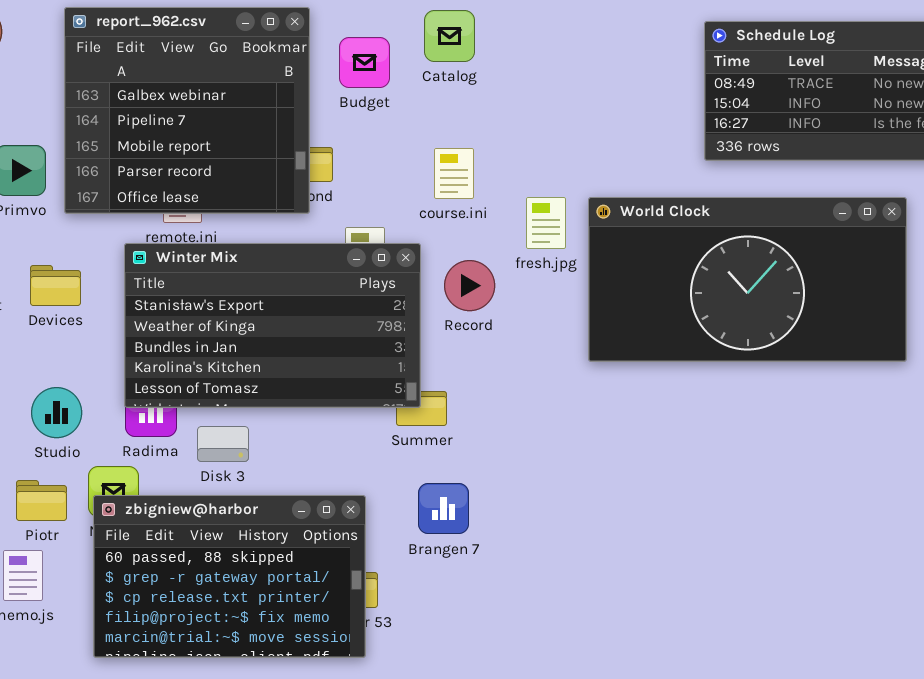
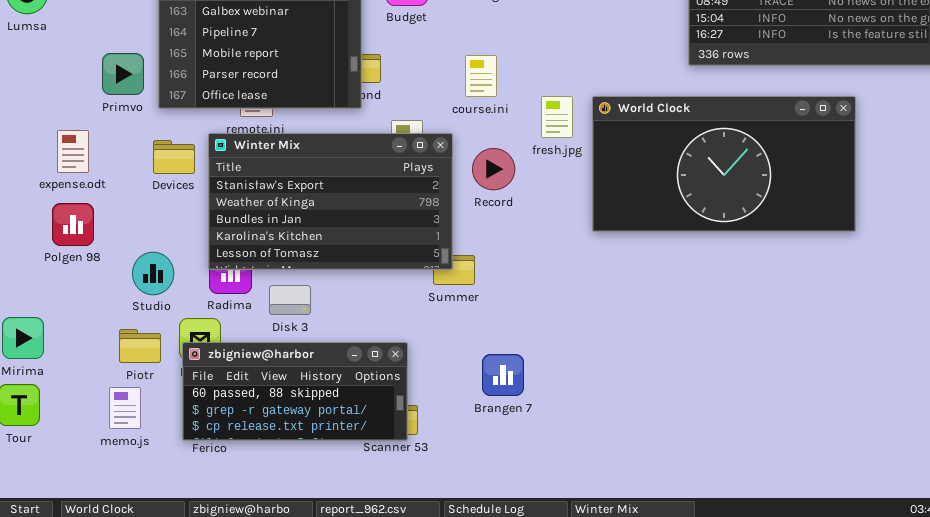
Devices: [30,265,81,306] -> [153,140,195,174], moved
Brangen 7: [418,483,469,534] -> [482,354,524,396], moved
zbigniew@harbor: [93,495,366,658] -> [182,342,408,441], resized

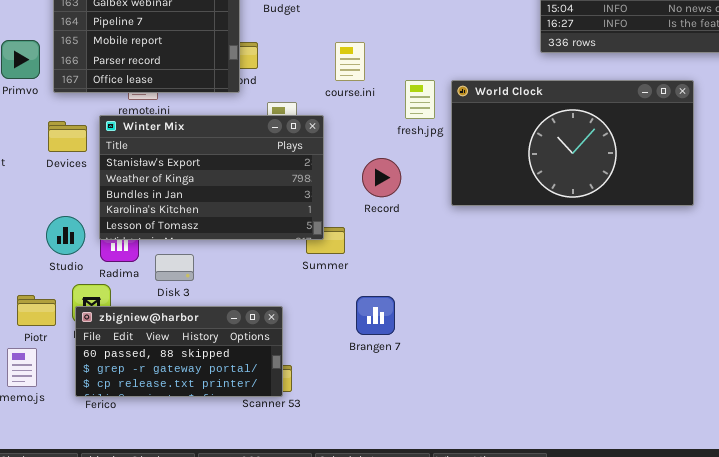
Record: [472,148,515,190] -> [362,158,401,197], moved
Studio: [132,252,174,295] -> [46,216,85,255], moved
Brangen 7: [482,354,524,396] -> [356,296,395,335], moved

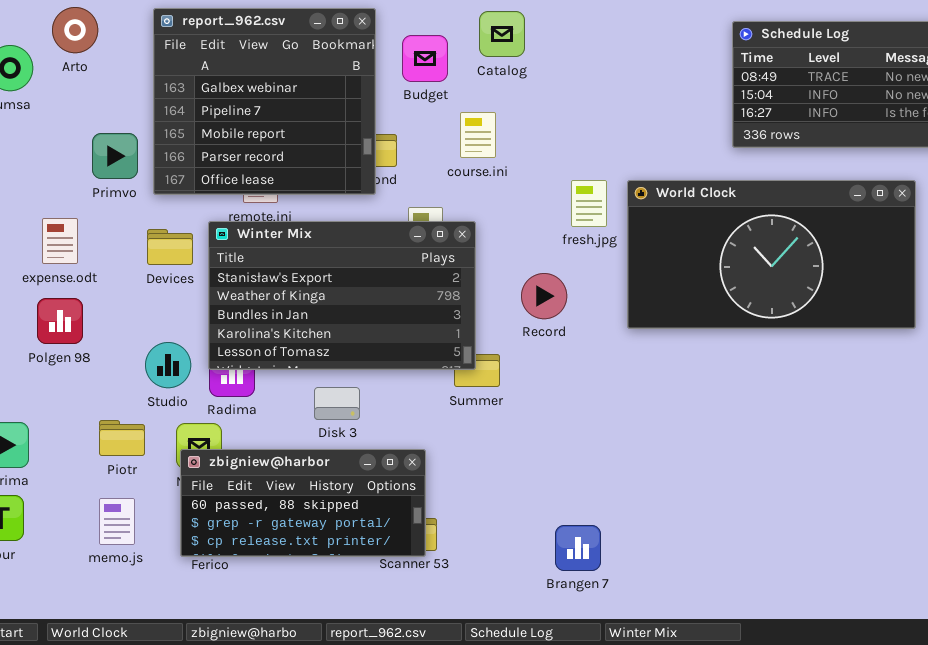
course.ini: [335,42,365,81] -> [460,112,496,158], moved
Disk 3: [155,254,194,281] -> [314,387,360,420], moved
Piotr: [17,295,56,326] -> [99,420,145,456], moved
Brangen 7: [356,296,395,335] -> [555,525,601,571], moved

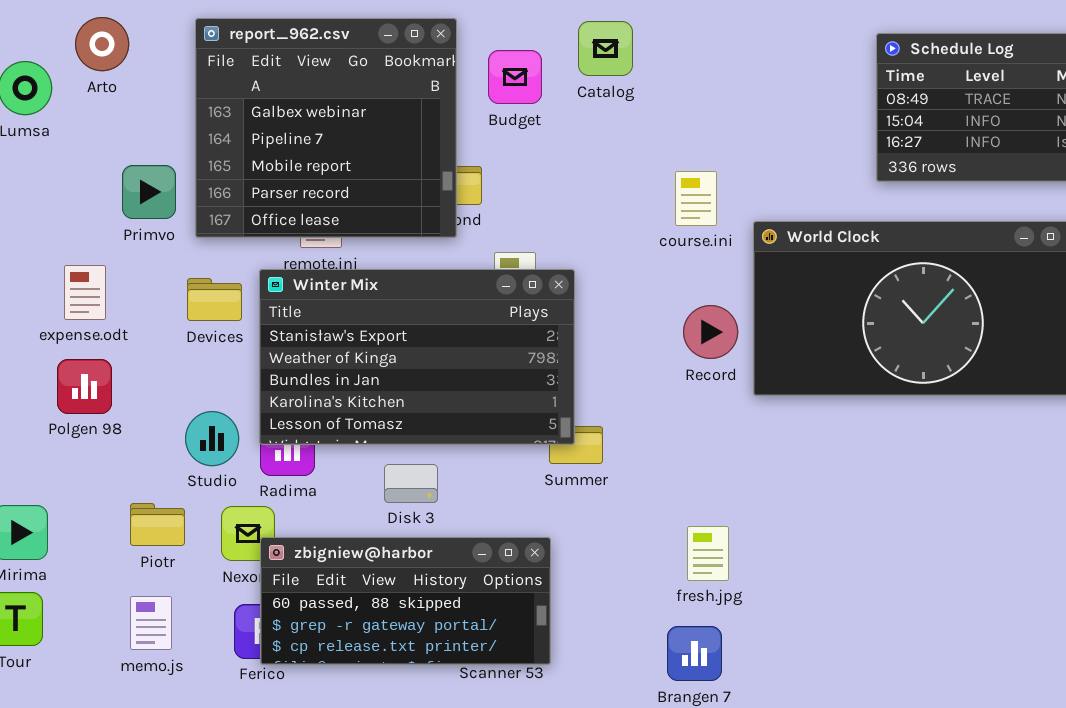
course.ini: [460,112,496,158] -> [675,171,717,226], moved
fresh.jpg: [571,180,607,227] -> [687,526,729,581], moved
Record: [521,273,567,319] -> [683,305,738,359], moved
zbigniew@harbor: [180,449,426,557] -> [260,537,551,665], moved

